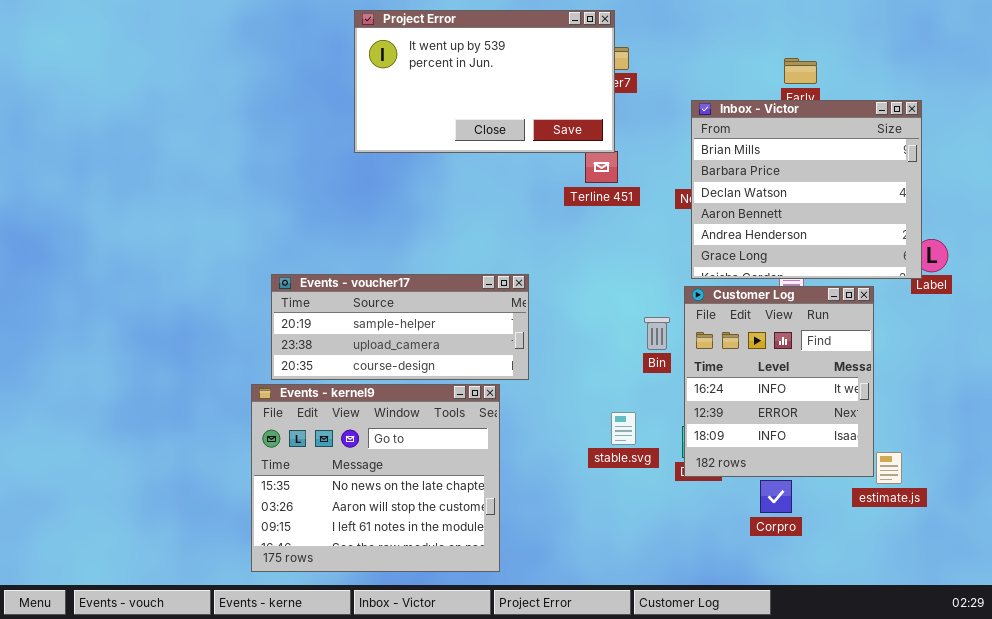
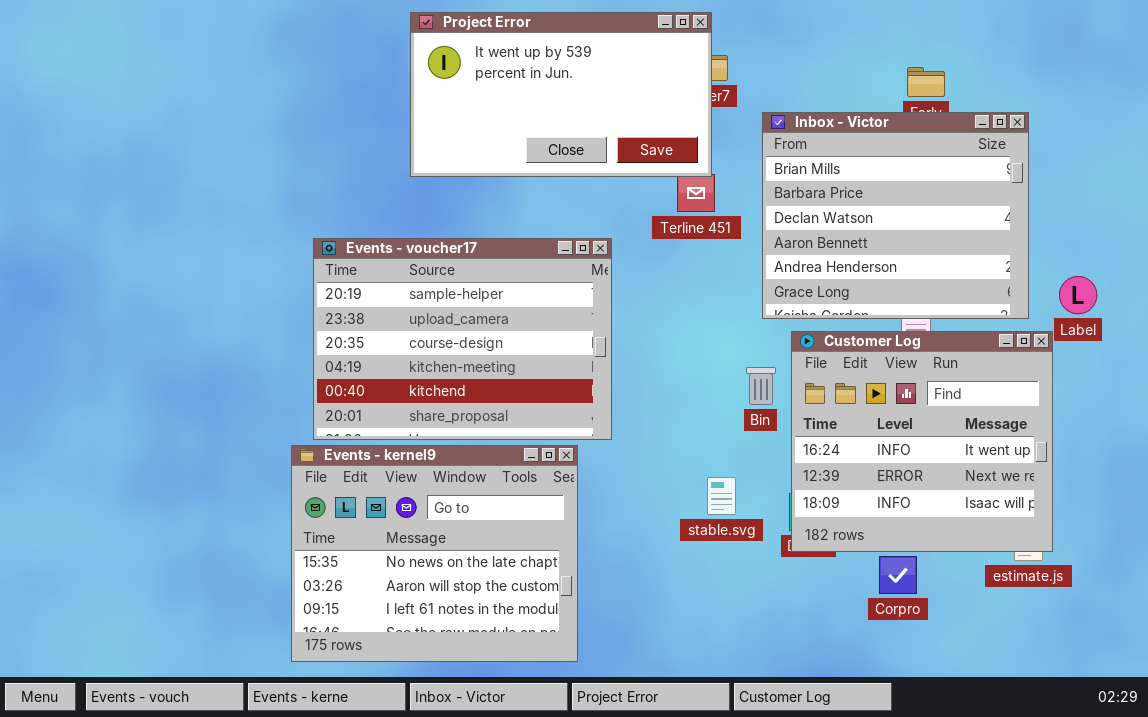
Inbox - Victor: [691,100,922,279] -> [762,112,1029,319], moved
Events - voucher17: [271,274,529,380] -> [313,238,612,440], resized
Customer Log: [684,286,874,477] -> [791,331,1053,552], resized

